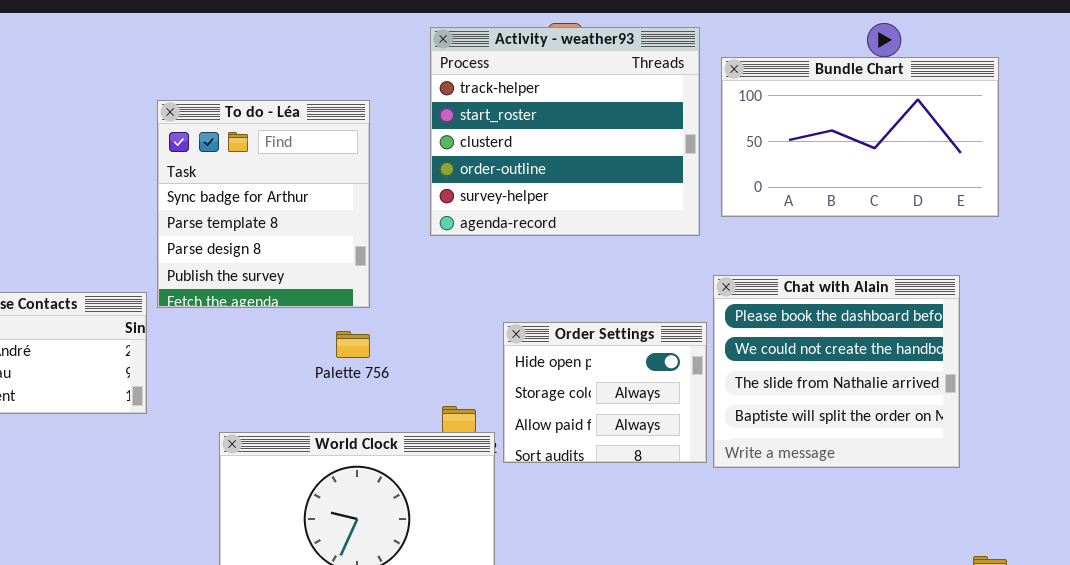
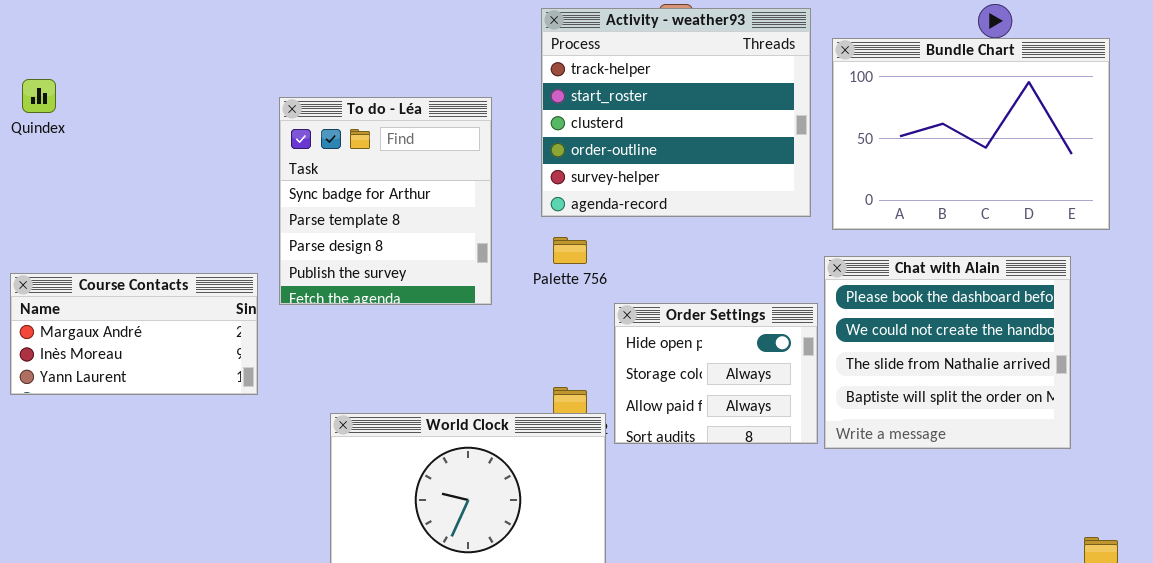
Bundle Chart: [721,57,999,217] -> [832,38,1110,230], resized
To do - Léa: [157,100,370,308] -> [279,97,492,305], moved
Palette 756: [336,331,370,358] -> [553,237,587,264], moved

